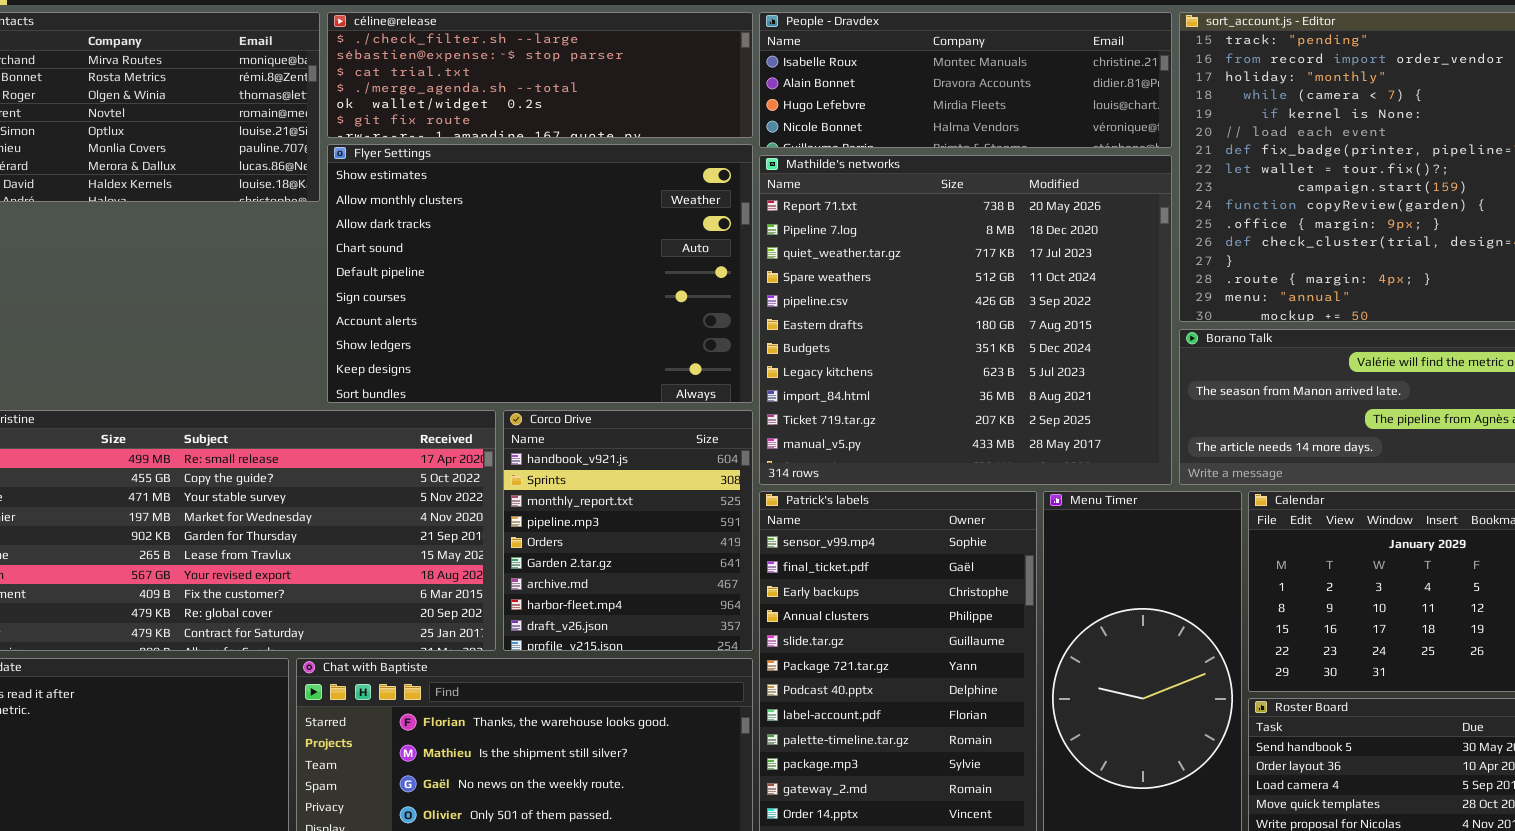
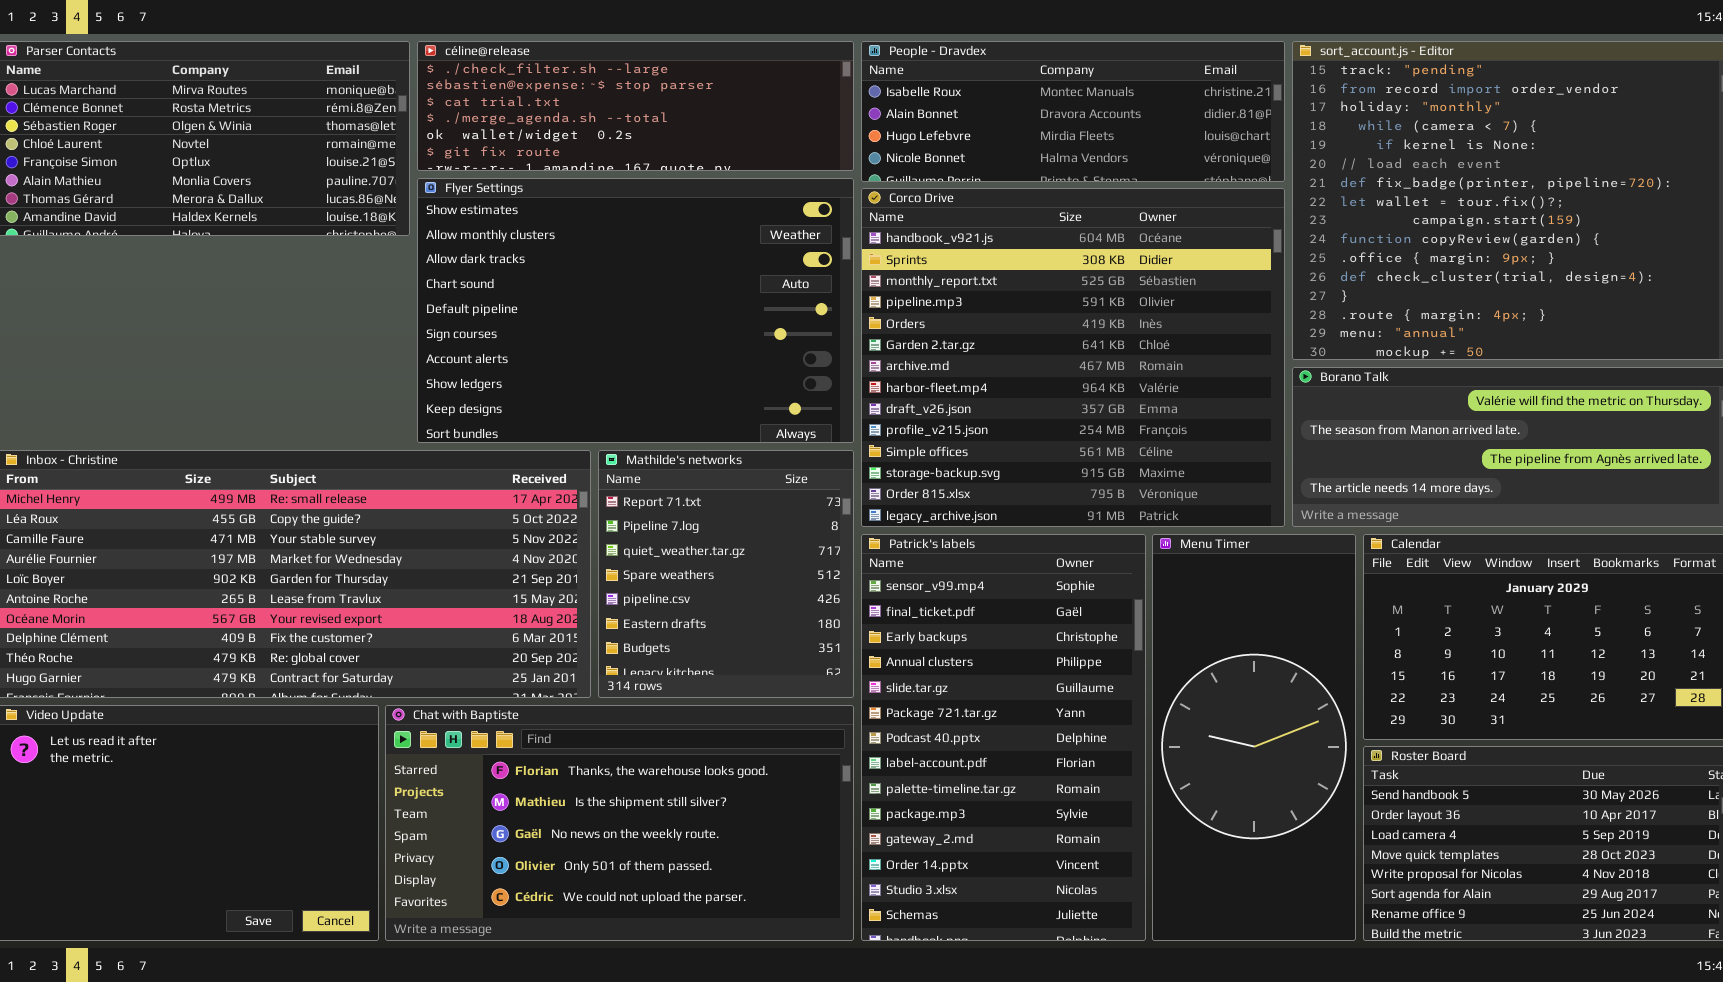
Mathilde's networks: [759,155,1172,485] -> [598,450,854,698], moved, resized
Corco Drive: [503,410,753,651] -> [861,188,1285,527], moved, resized

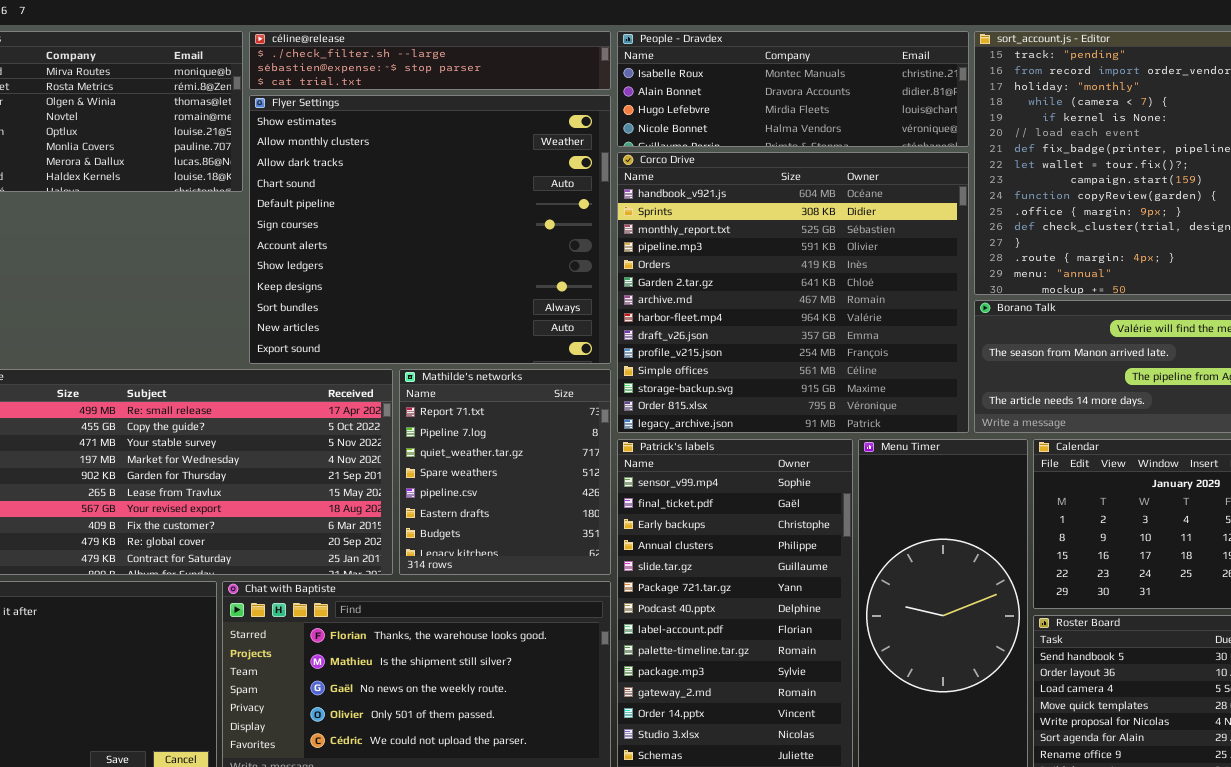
céline@release: [417,41,854,171] -> [249,31,611,90], resized
Flyer Settings: [417,178,854,443] -> [249,95,611,364], resized

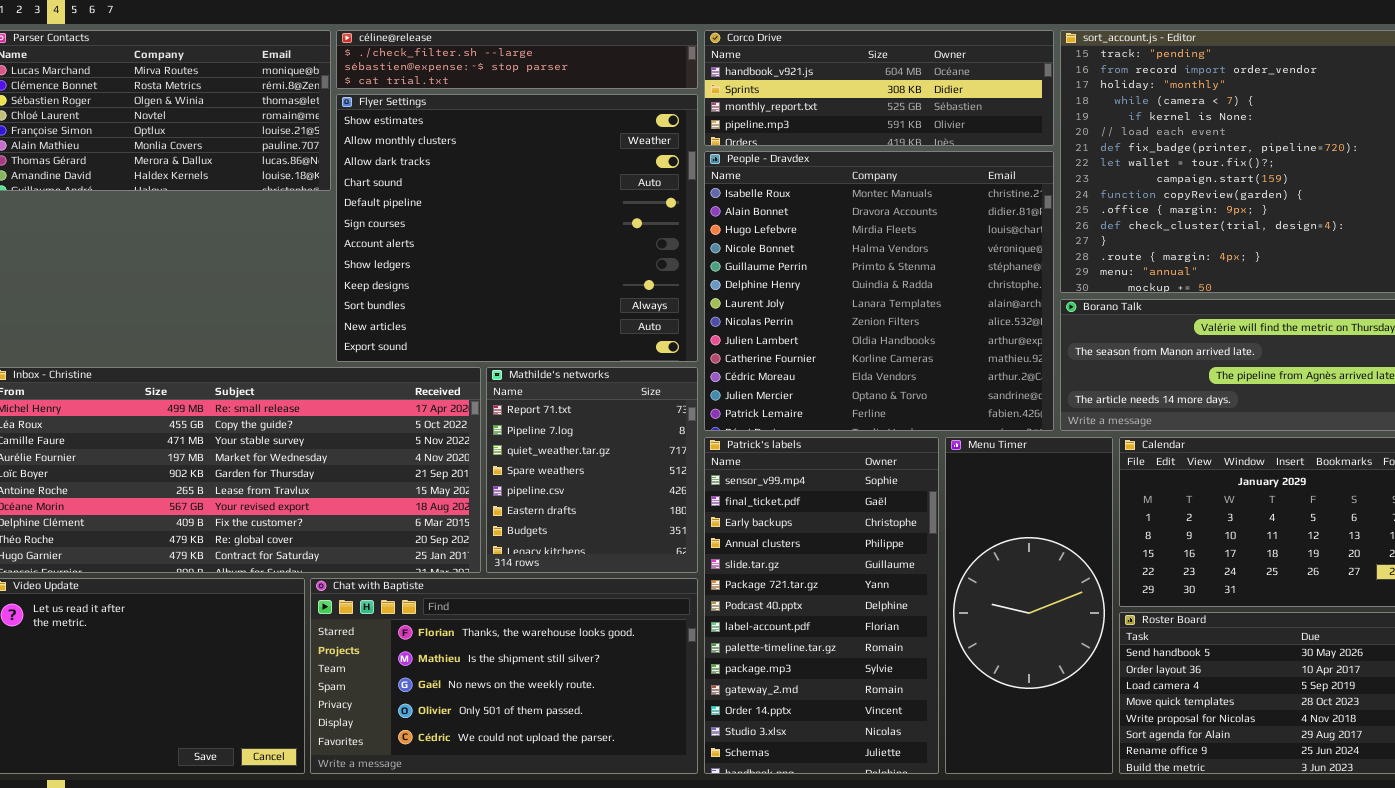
People - Dravdex: [617,31,969,147] -> [704,151,1054,431], moved, resized
Corco Drive: [617,152,969,433] -> [704,30,1054,146], moved, resized

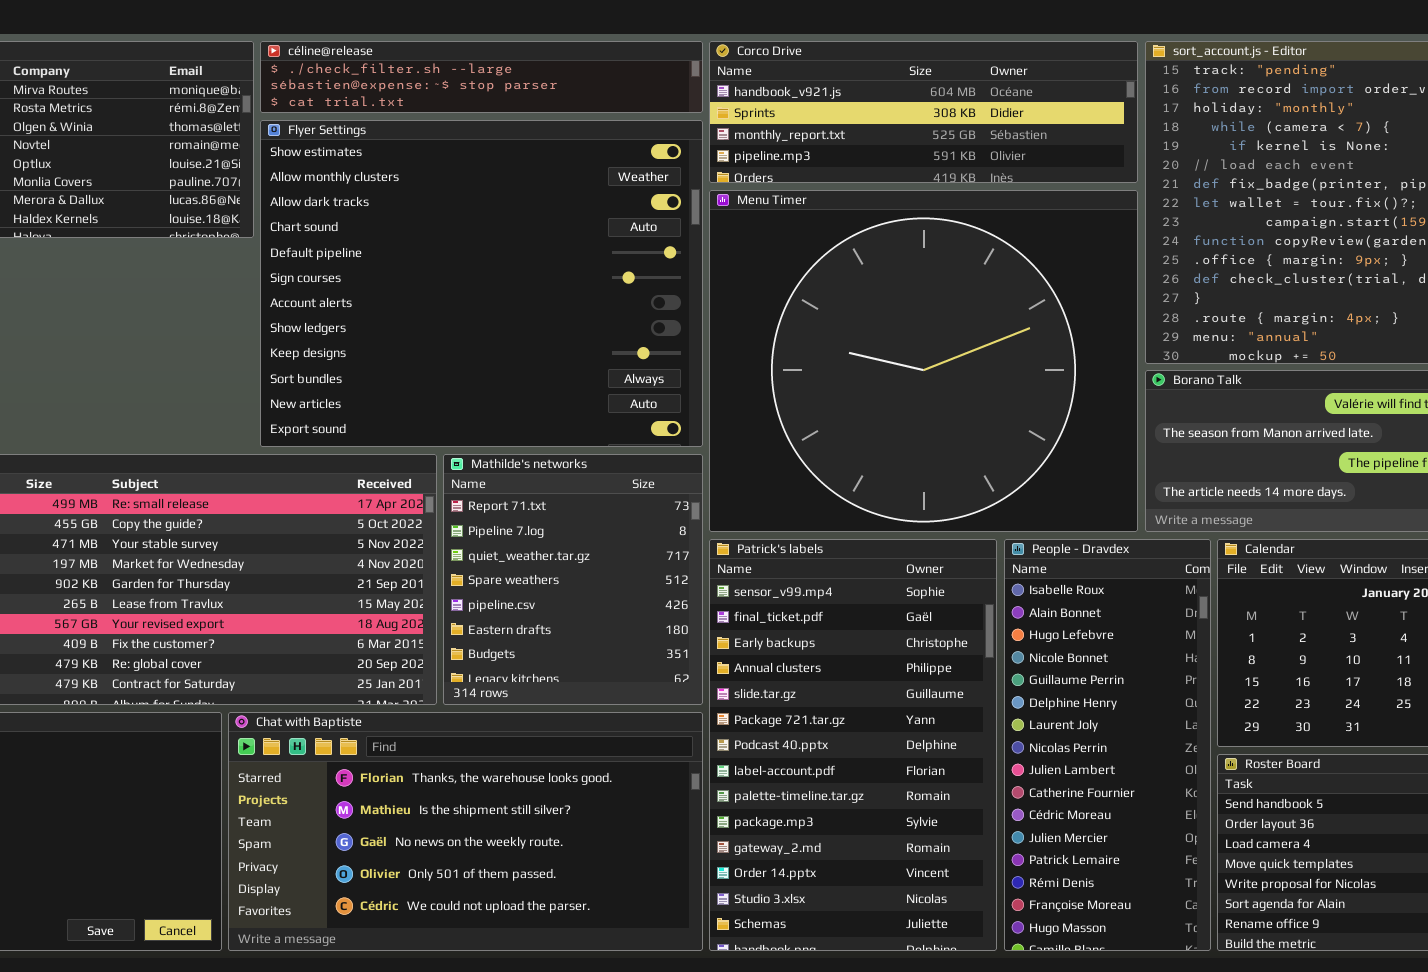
People - Dravdex: [704,151,1054,431] -> [1004,539,1211,951], moved, resized
Menu Timer: [945,437,1113,774] -> [709,190,1138,532], moved, resized

